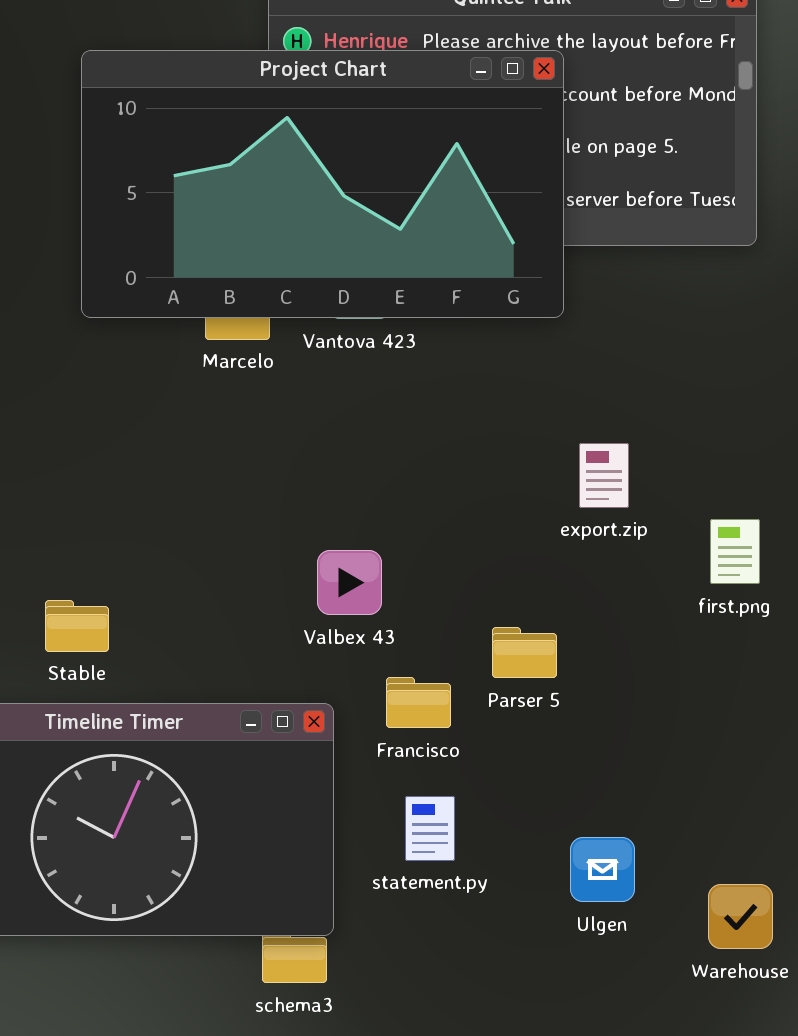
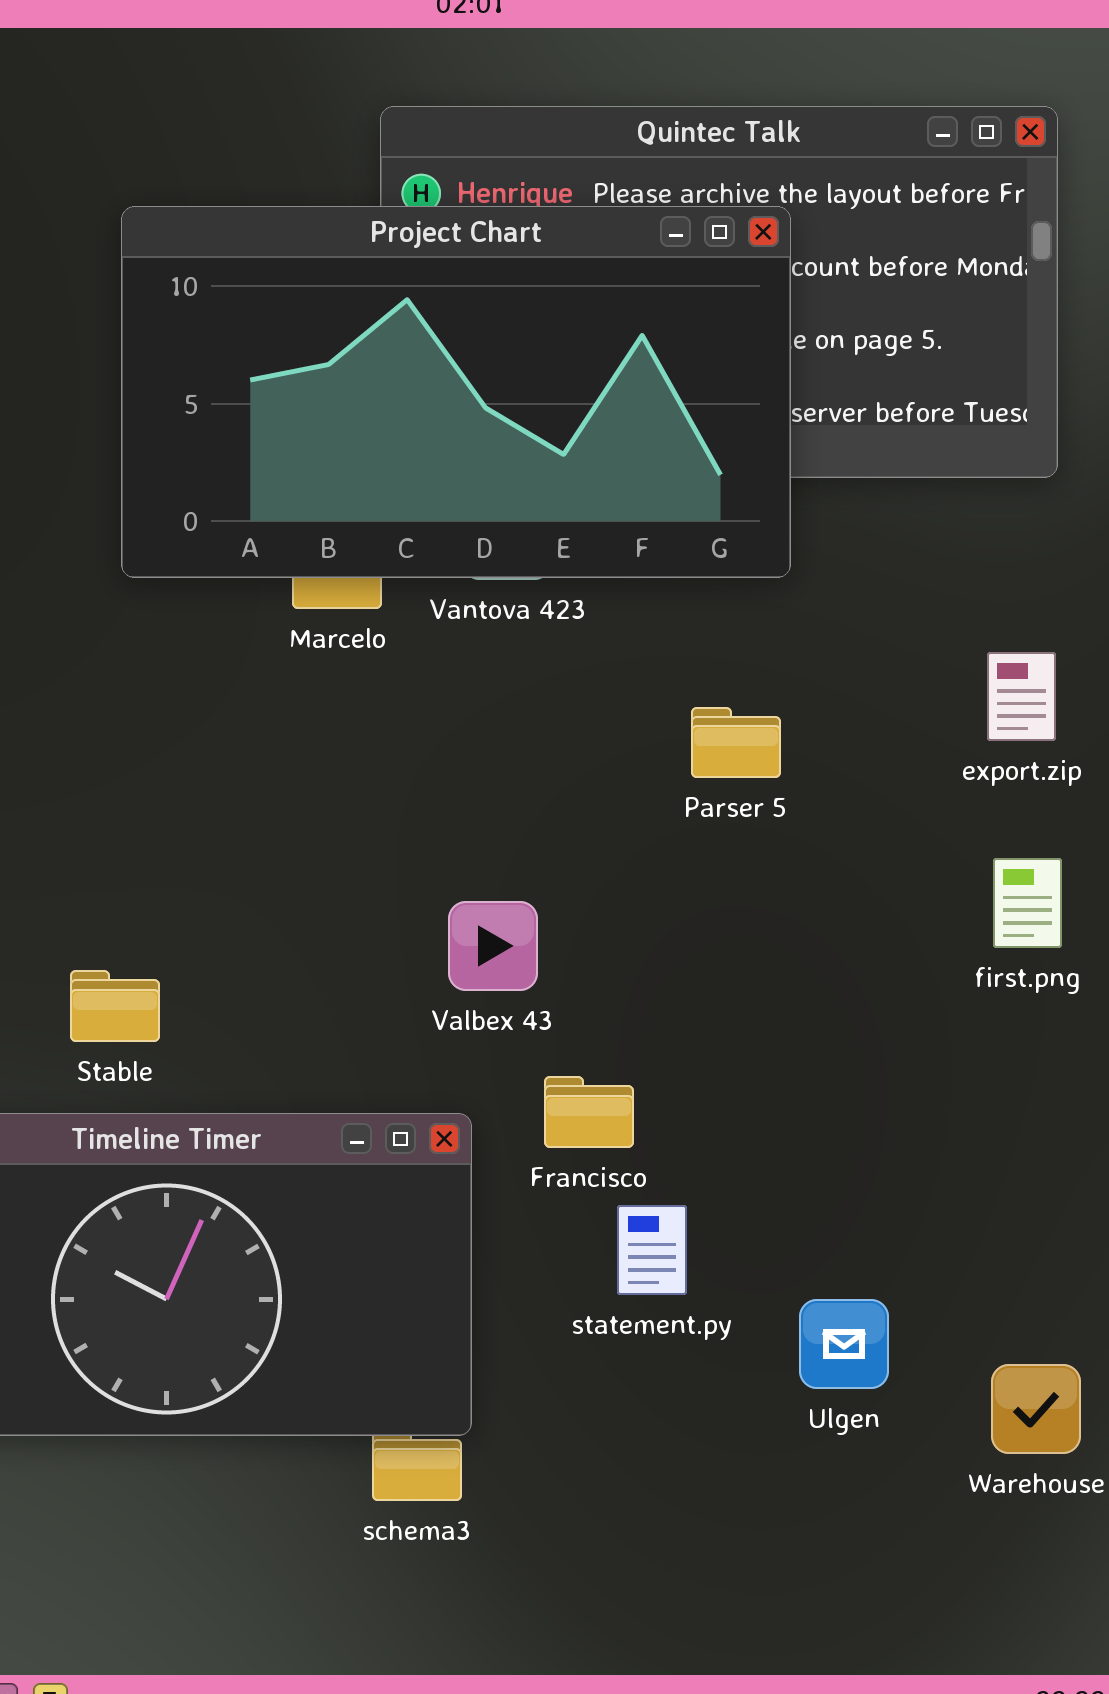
export.zip: [579,443,629,508] -> [987,652,1056,741], moved
Parser 5: [492,627,557,678] -> [691,707,781,778], moved
statement.py: [405,796,455,861] -> [617,1205,687,1295], moved

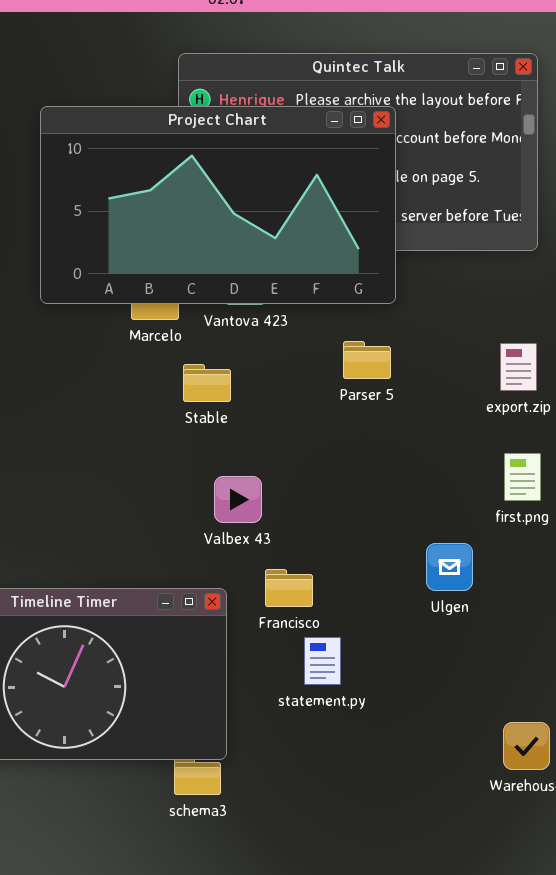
Parser 5: [691,707,781,778] -> [343,341,391,379], moved
Stable: [70,970,160,1042] -> [183,364,231,402], moved
Ulgen: [799,1299,889,1389] -> [426,543,473,591], moved

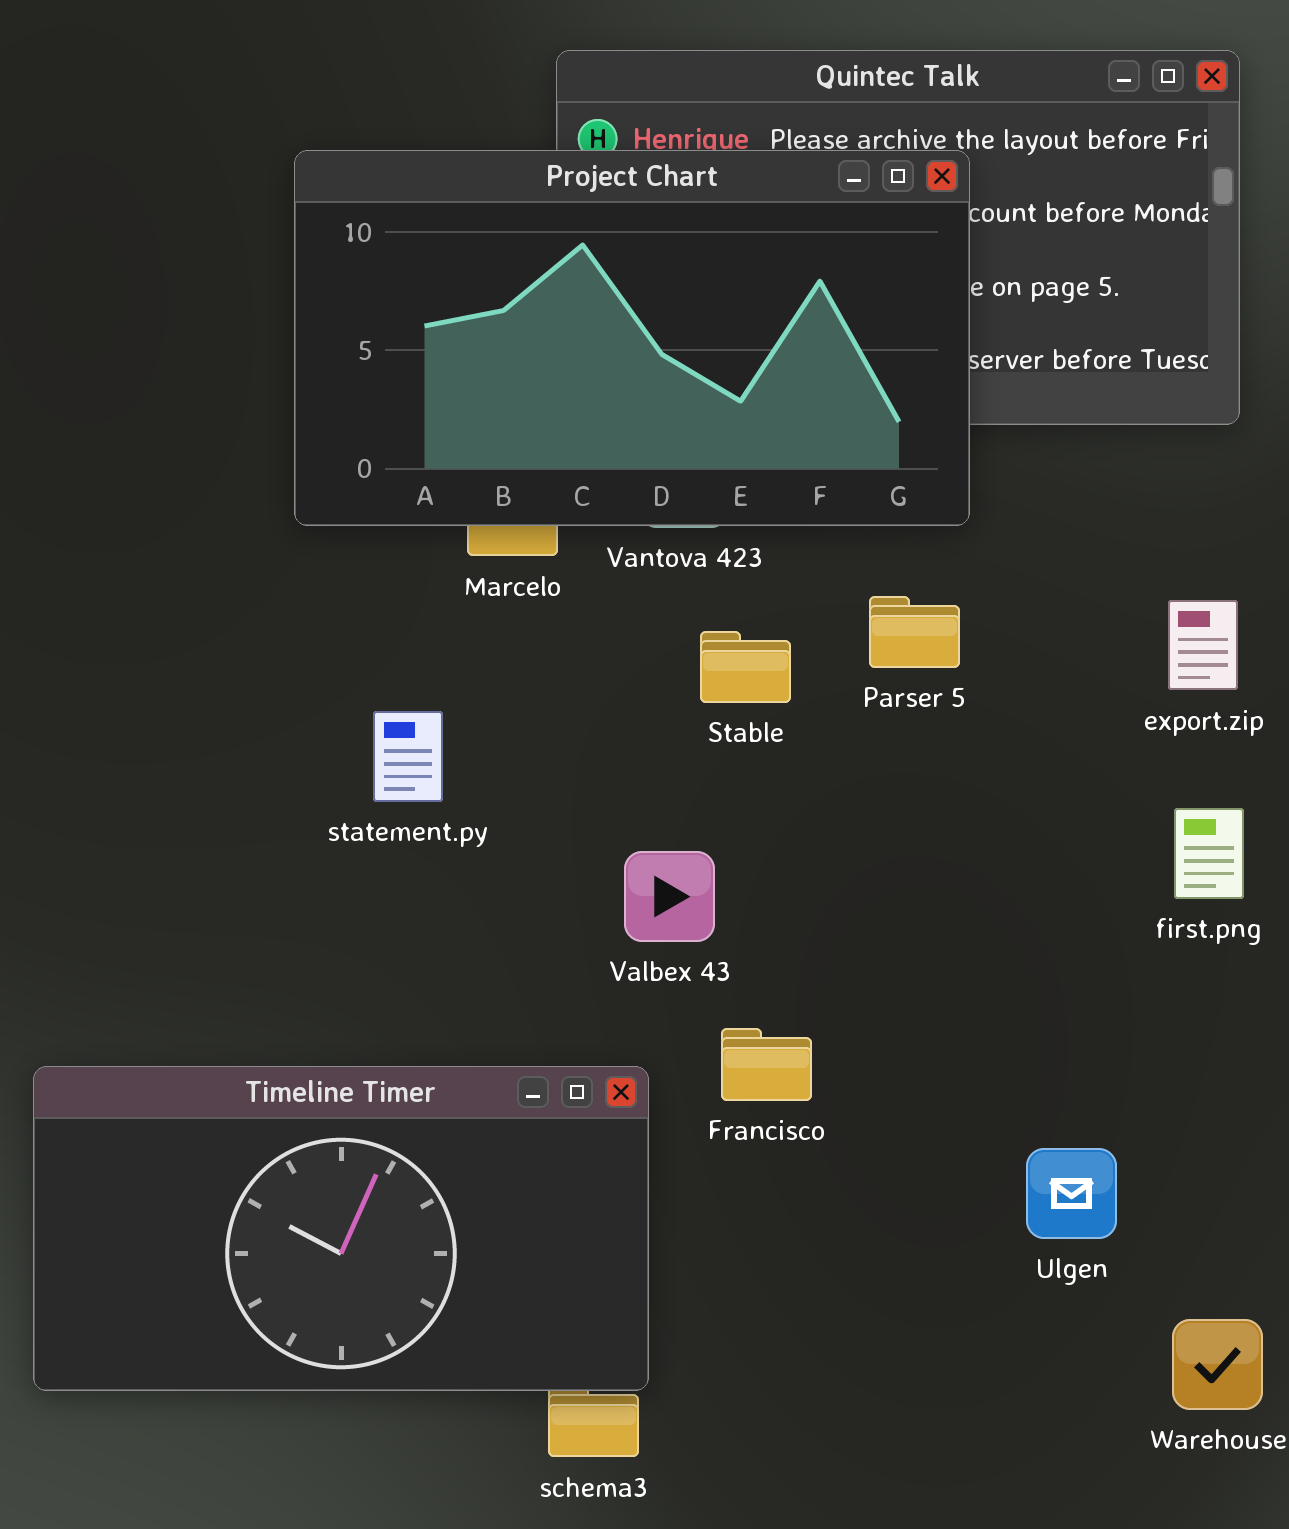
Stable: [183,364,231,402] -> [700,631,791,703], moved
Ulgen: [426,543,473,591] -> [1026,1148,1117,1239], moved
statement.py: [304,637,341,685] -> [373,711,443,802], moved

